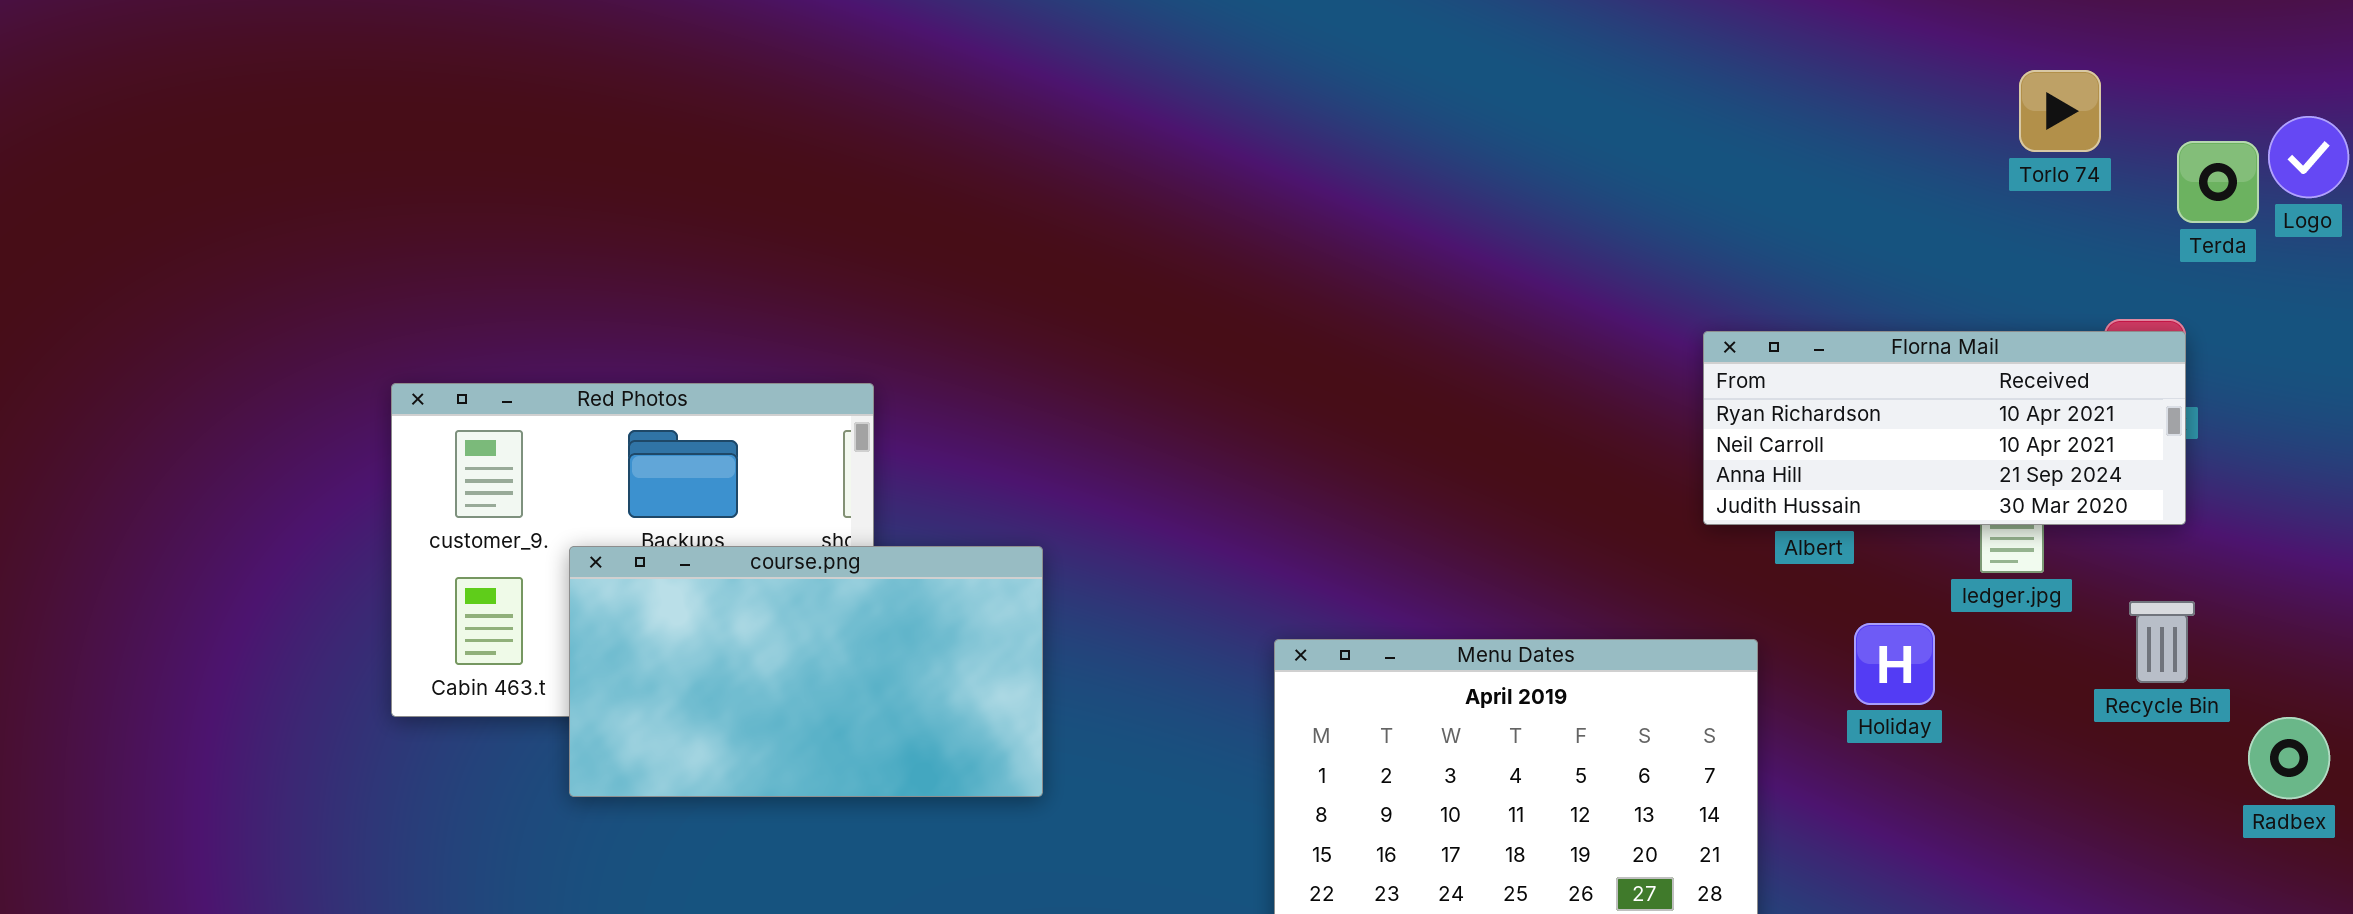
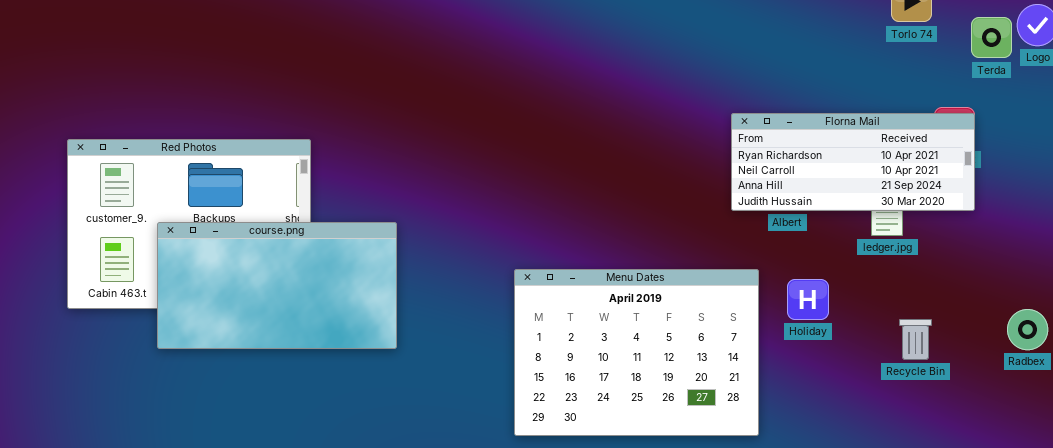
Recycle Bin: [2129,601,2195,683] -> [899,319,932,360], moved
Holiday: [1854,623,1935,705] -> [787,279,829,320], moved

